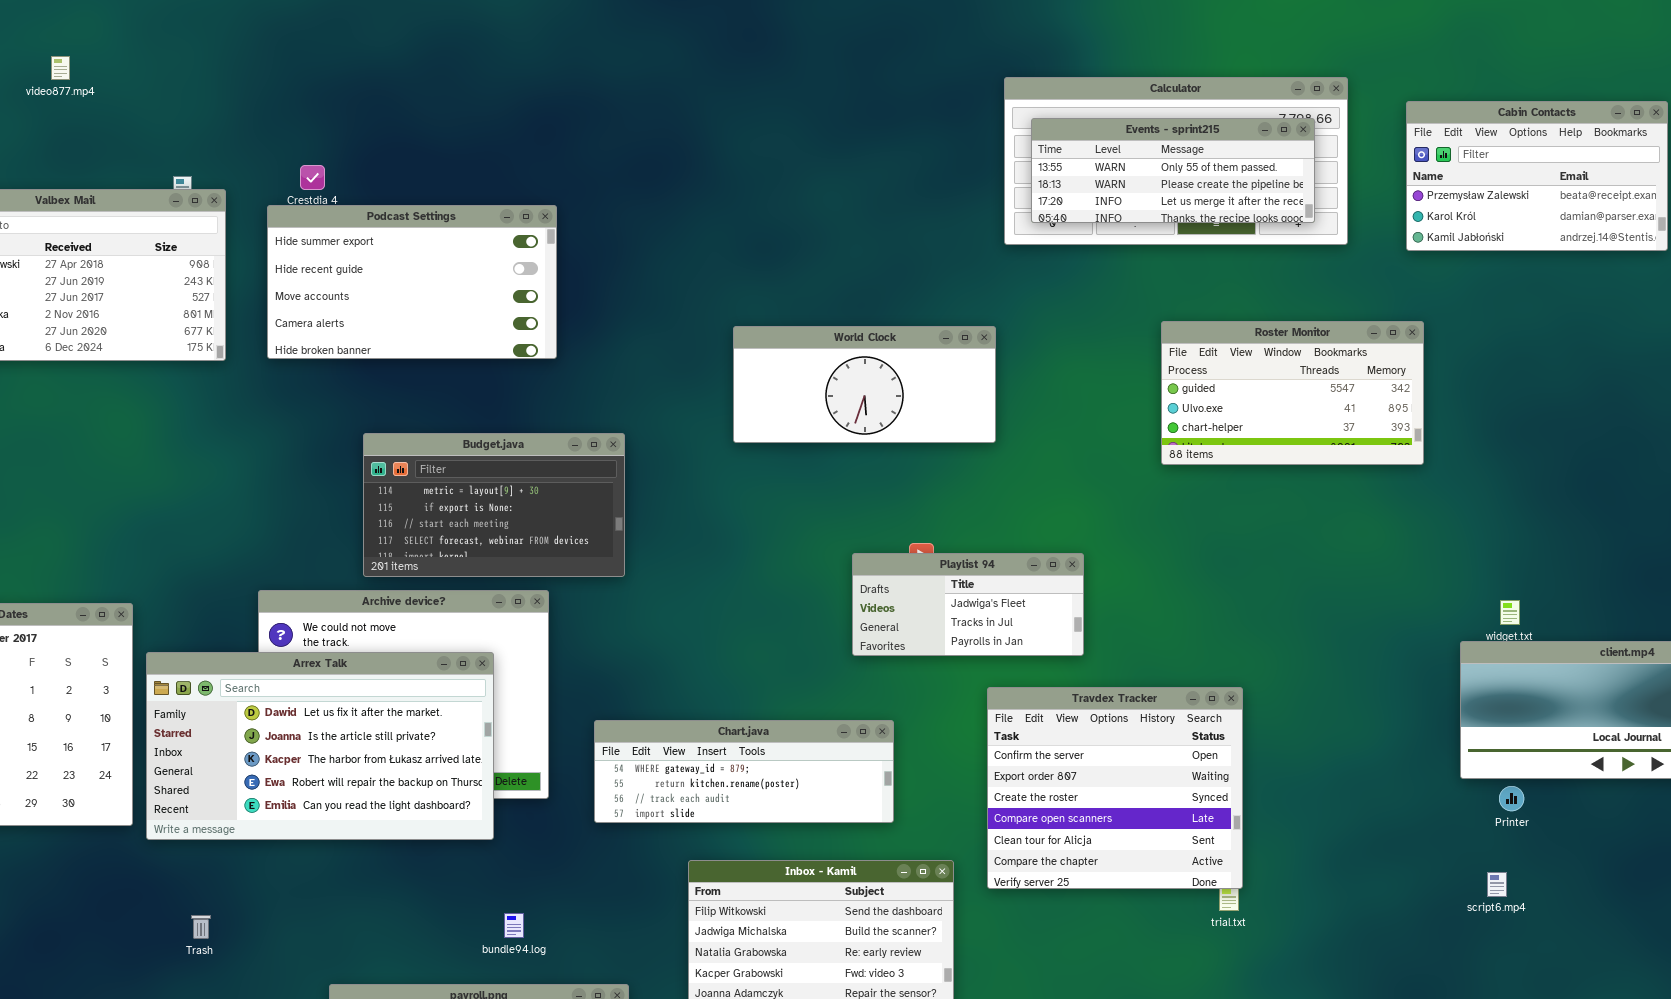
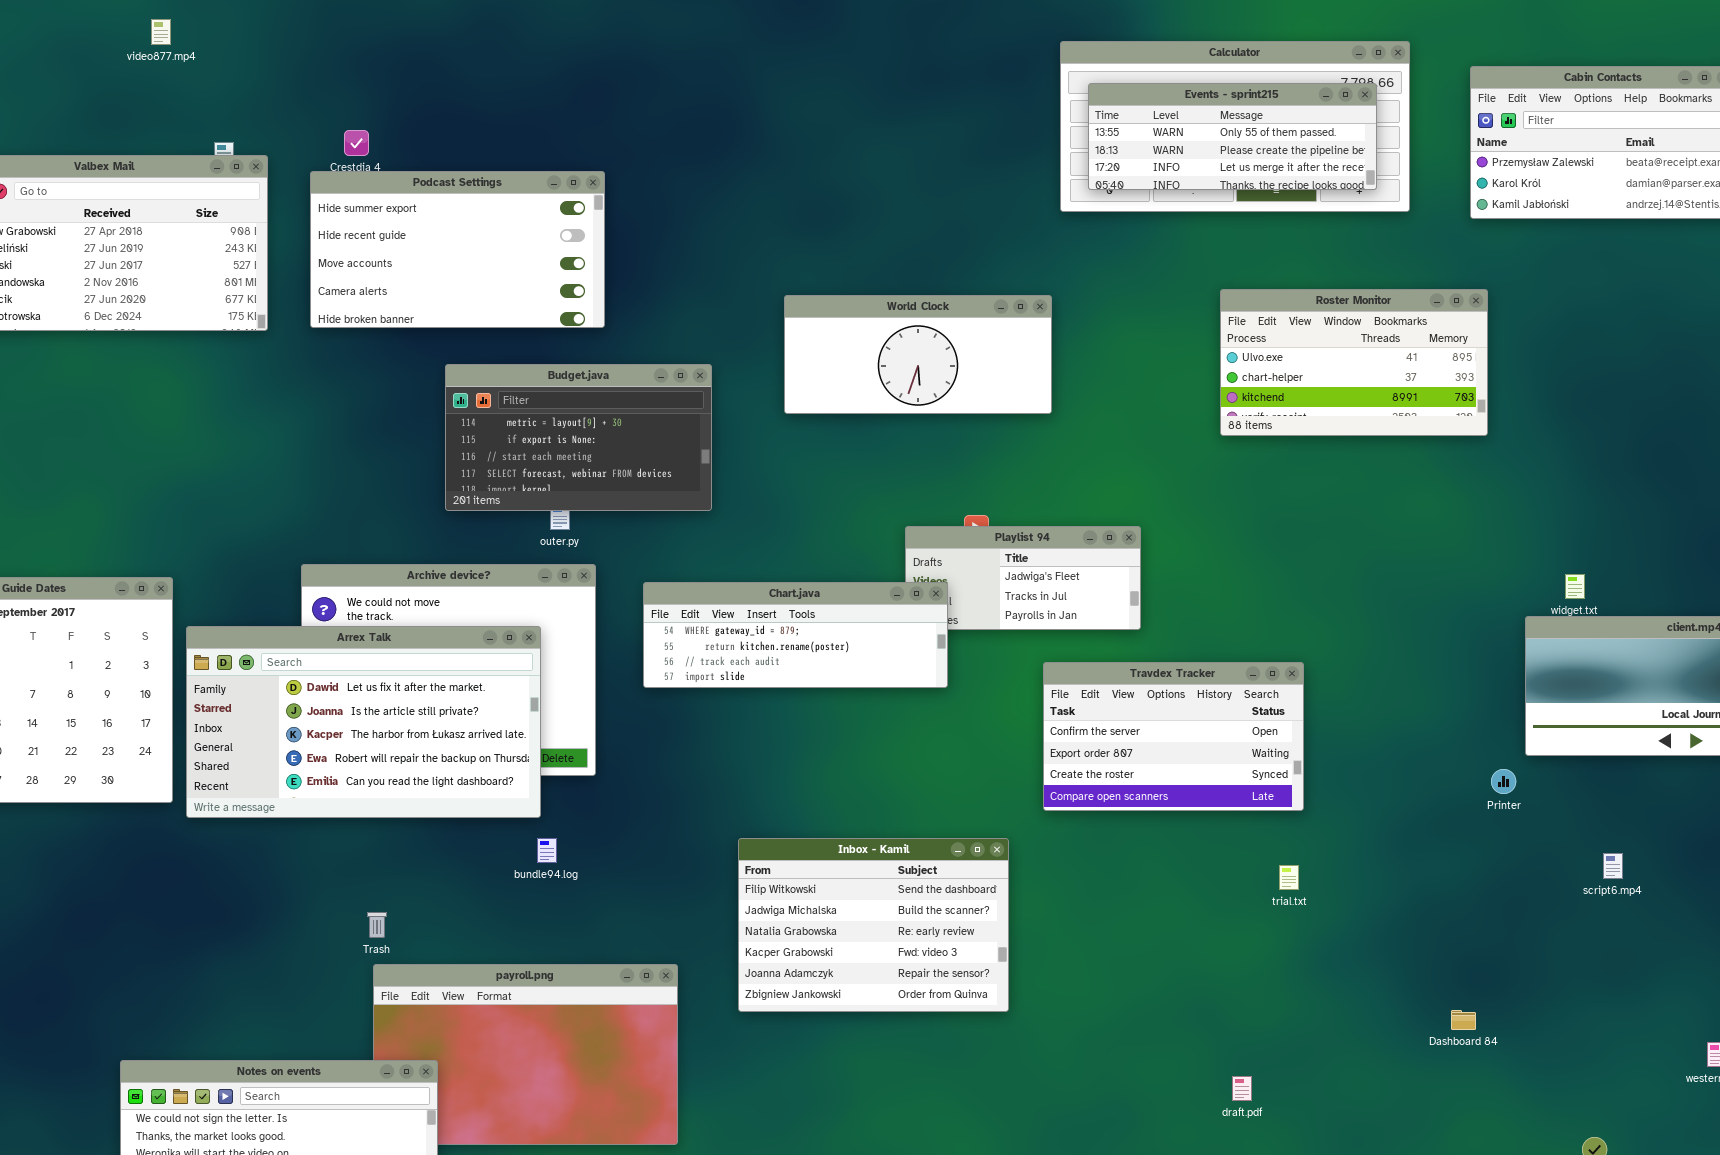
video877.mp4: [51,56,70,80] -> [151,19,171,45], moved
Roster Monitor: [1161,321,1424,465] -> [1220,289,1488,436], scrolled down 1 row
Budget.java: [363,433,625,577] -> [445,364,712,511], moved
Travdex Tracker: [987,687,1243,889] -> [1043,662,1304,811], resized
Chart.java: [594,720,894,823] -> [643,582,948,688], moved
Printer: [1499,786,1524,811] -> [1491,769,1516,794], moved
script6.mp4: [1487,872,1507,897] -> [1603,853,1623,879], moved
bundle94.log: [504,913,524,938] -> [537,838,557,863], moved
Trash: [191,915,211,939] -> [367,912,387,938], moved

